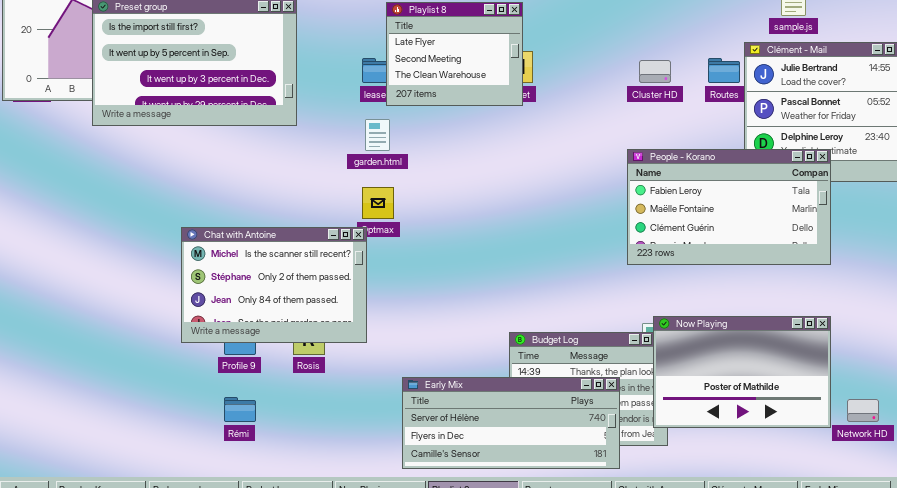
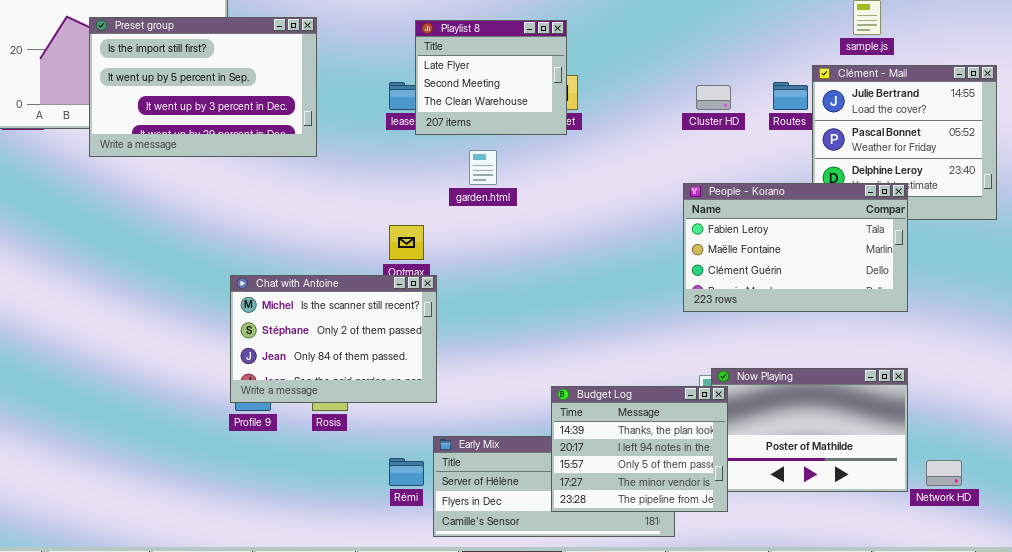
garden.html: [365,119,390,151] -> [469,150,497,185], moved
Chat with Antoine: [181,227,367,343] -> [230,275,437,403], moved
Budget Log: [509,332,668,446] -> [551,386,728,512], raised
Rémi: [224,397,256,422] -> [389,458,424,486], moved

